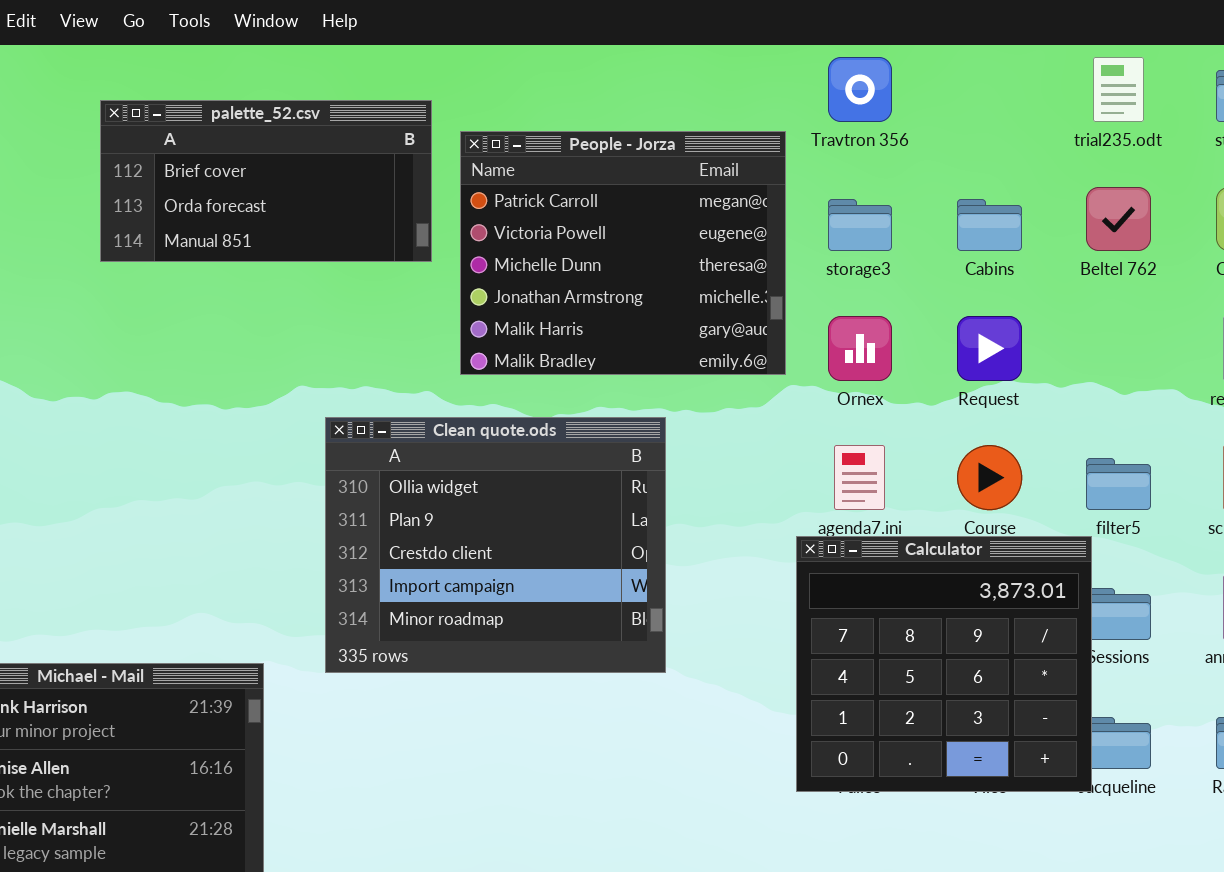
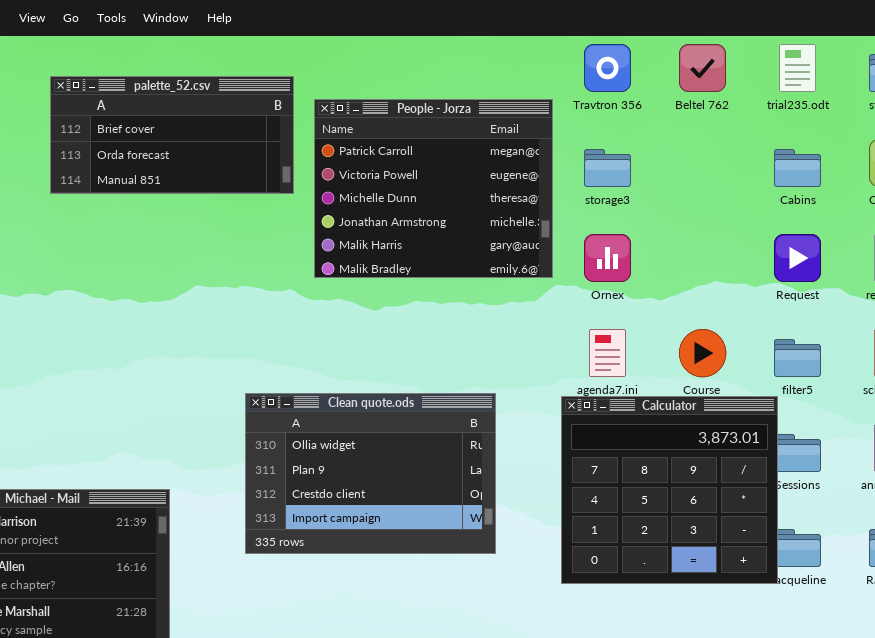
Beltel 762: [1086,187,1151,251] -> [679,44,726,92], moved
Cabins: [957,199,1022,251] -> [774,149,821,187], moved
Request: [957,316,1022,381] -> [774,234,821,282], moved
Clean quote.ods: [325,417,666,673] -> [245,393,496,554], moved, resized

